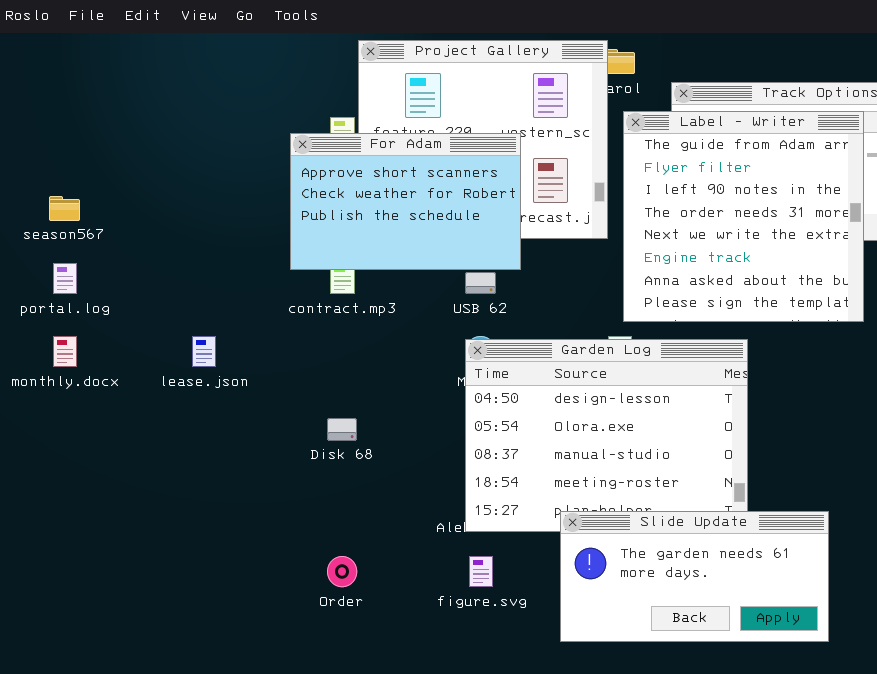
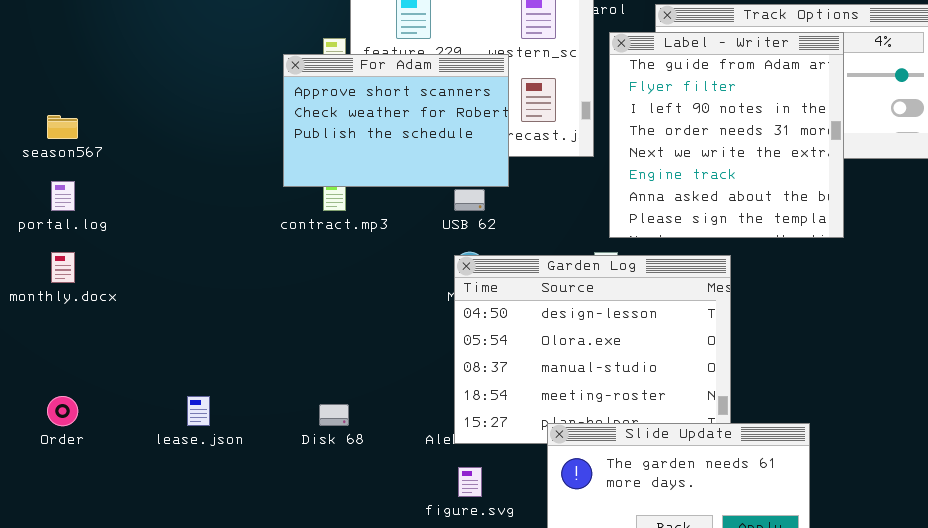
lease.json: [192,336,216,367] -> [187,396,210,426], moved
Disk 68: [327,418,357,441] -> [319,404,349,426], moved
Order: [327,556,357,587] -> [47,396,78,426], moved

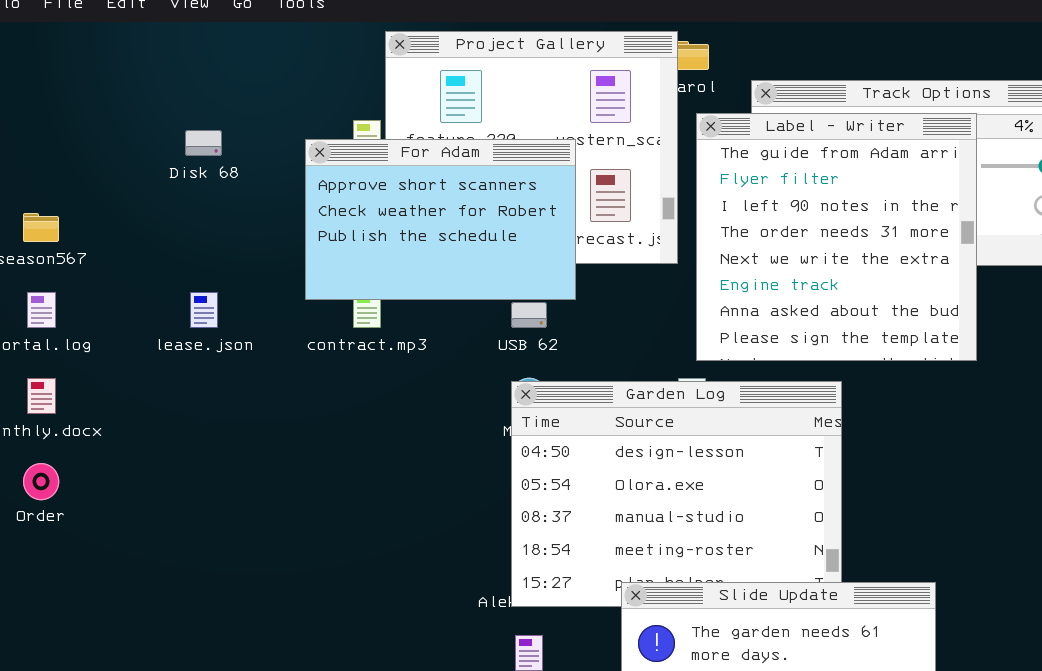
Order: [47,396,78,426] -> [23,463,59,500], moved
lease.json: [187,396,210,426] -> [190,292,218,328], moved
Disk 68: [319,404,349,426] -> [185,130,222,156], moved

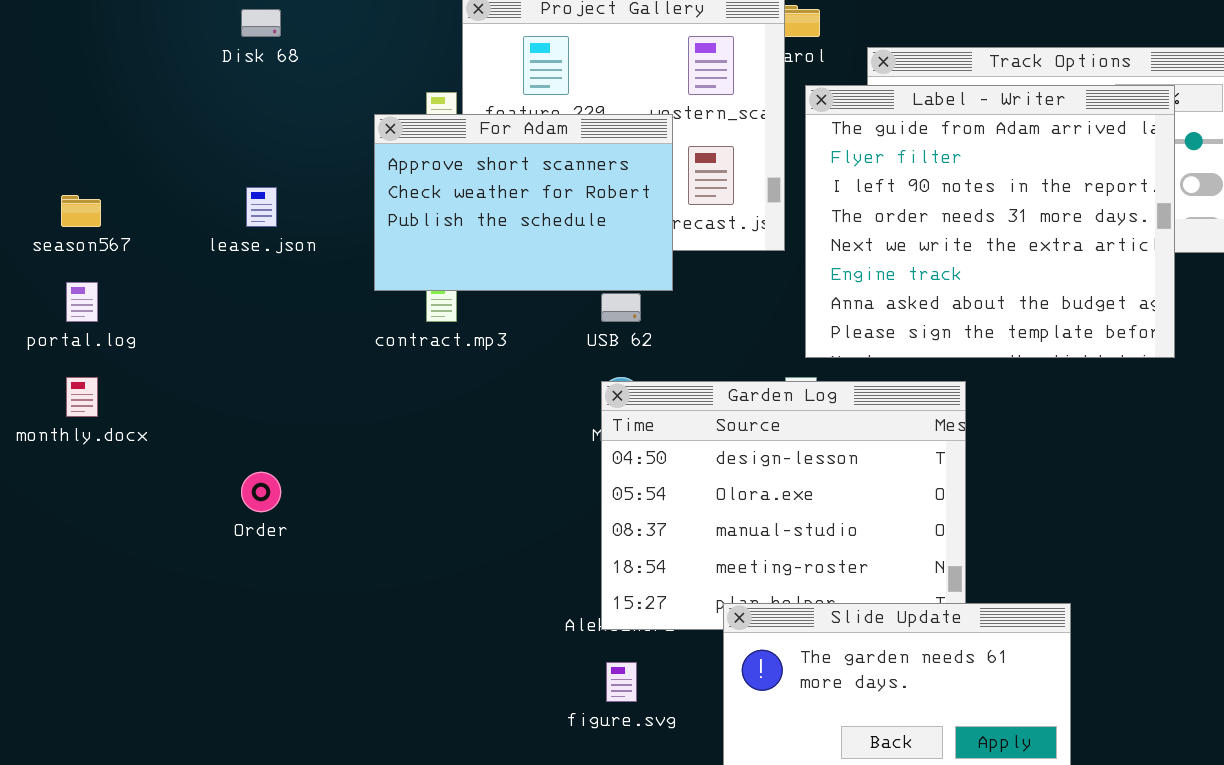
Label - Writer: [696,113,977,361] -> [805,85,1175,358], resized
Disk 68: [185,130,222,156] -> [241,9,281,37], moved
lease.json: [190,292,218,328] -> [246,187,277,227], moved
Order: [23,463,59,500] -> [241,472,281,512], moved

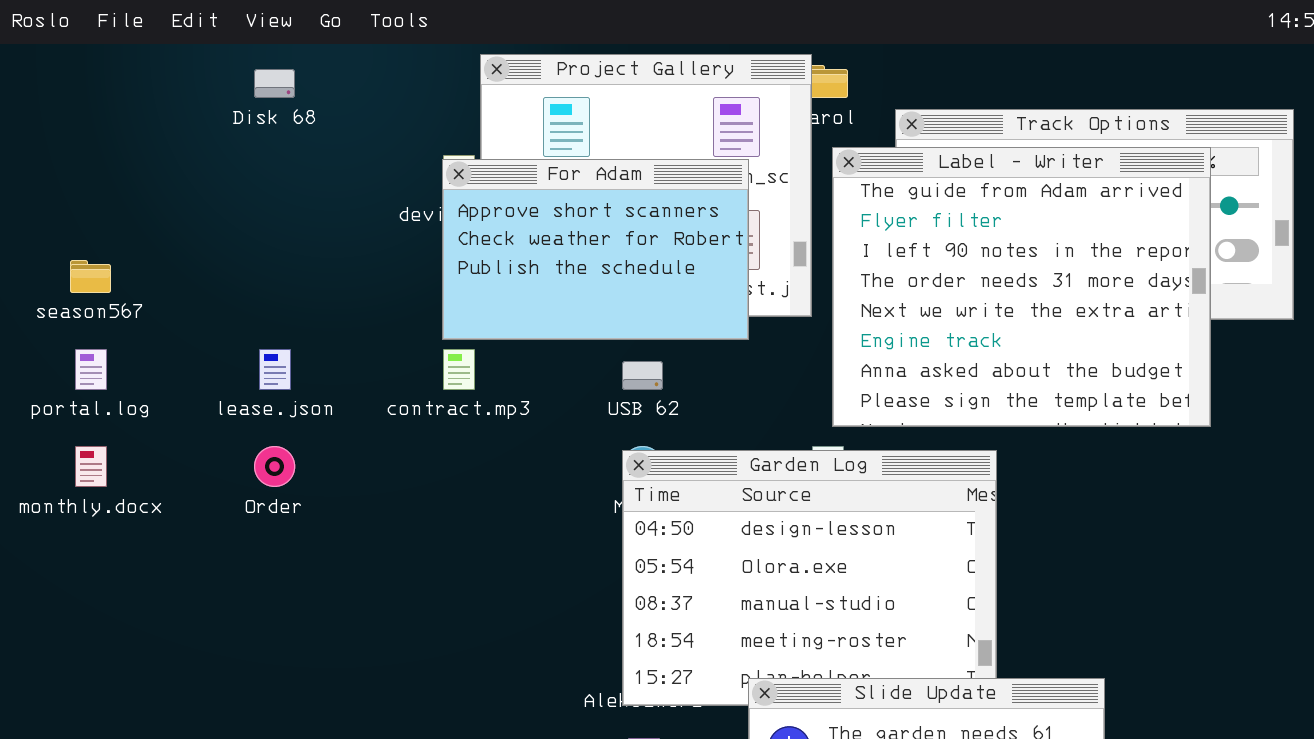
For Adam: [374,114,673,291] -> [442,159,749,340], moved
lease.json: [246,187,277,227] -> [259,349,291,390], moved
Order: [241,472,281,512] -> [254,446,295,487], moved

